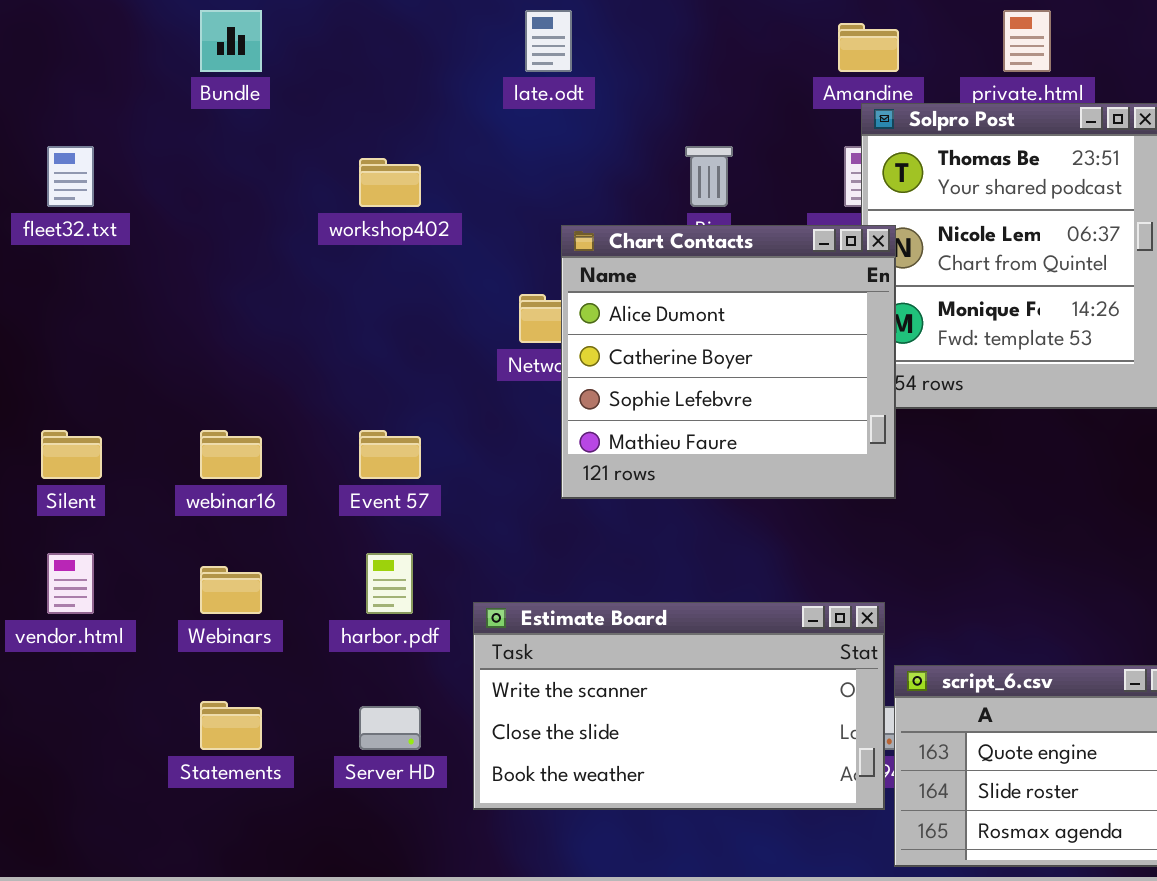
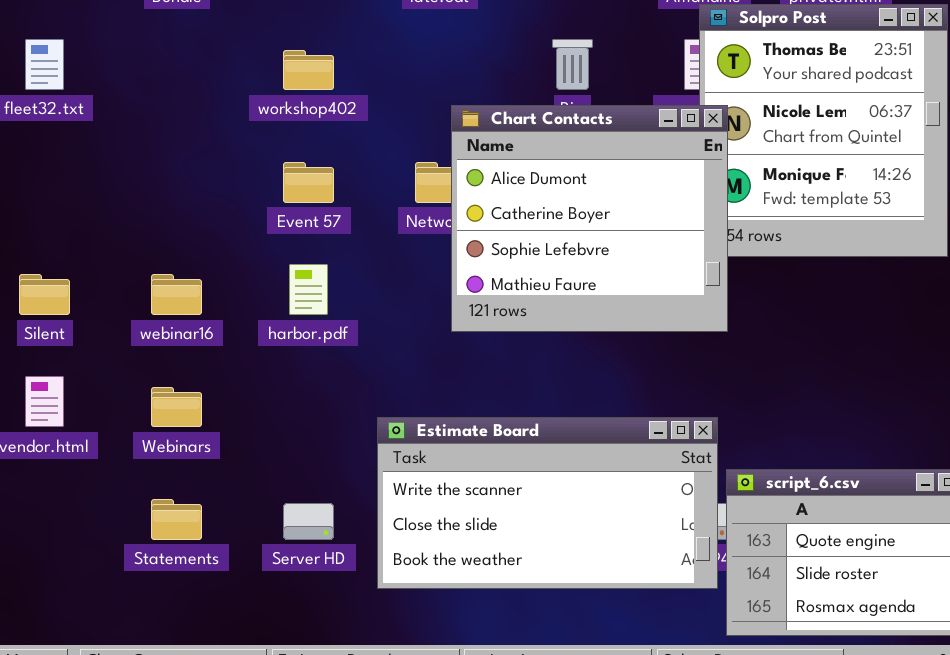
Event 57: [359,430,421,479] -> [283,162,334,203], moved
harbor.pdf: [366,553,413,614] -> [289,264,328,315], moved

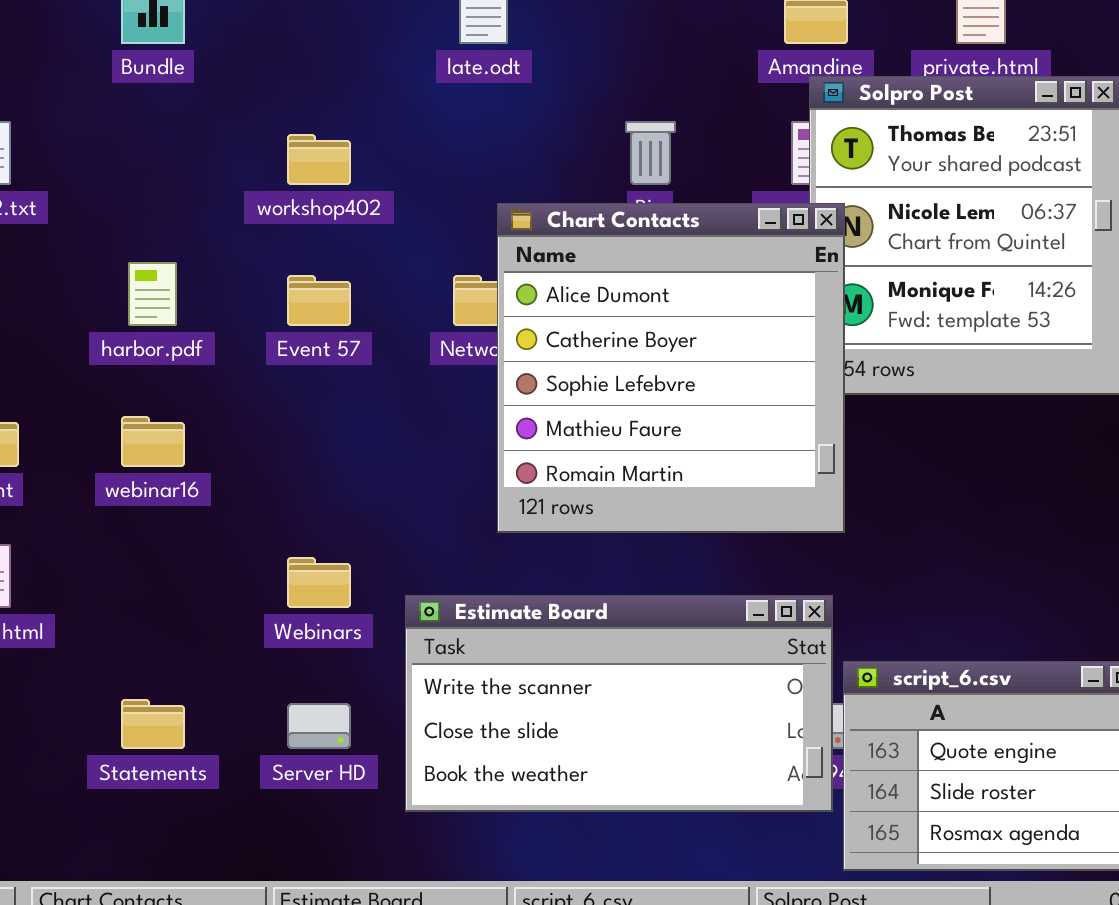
Chart Contacts: [451,105,728,332] -> [497,203,845,533], resized
harbor.pdf: [289,264,328,315] -> [128,262,177,326], moved
Webinars: [151,387,202,427] -> [287,557,351,608], moved

